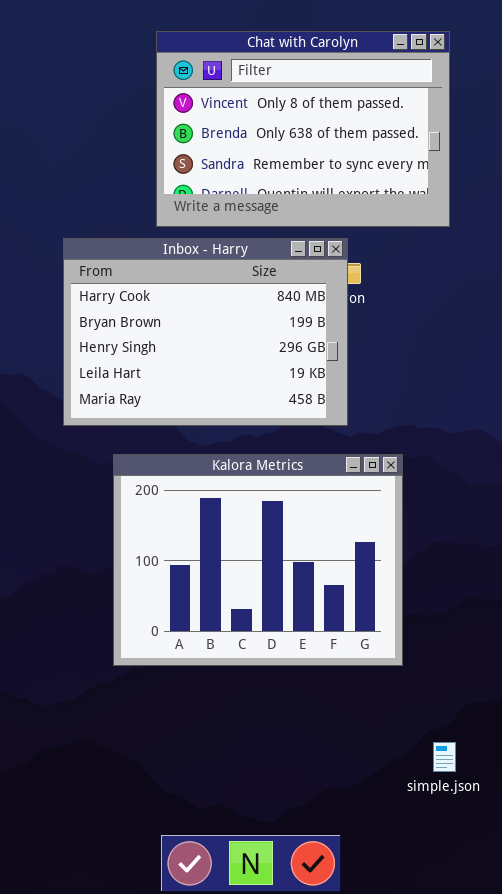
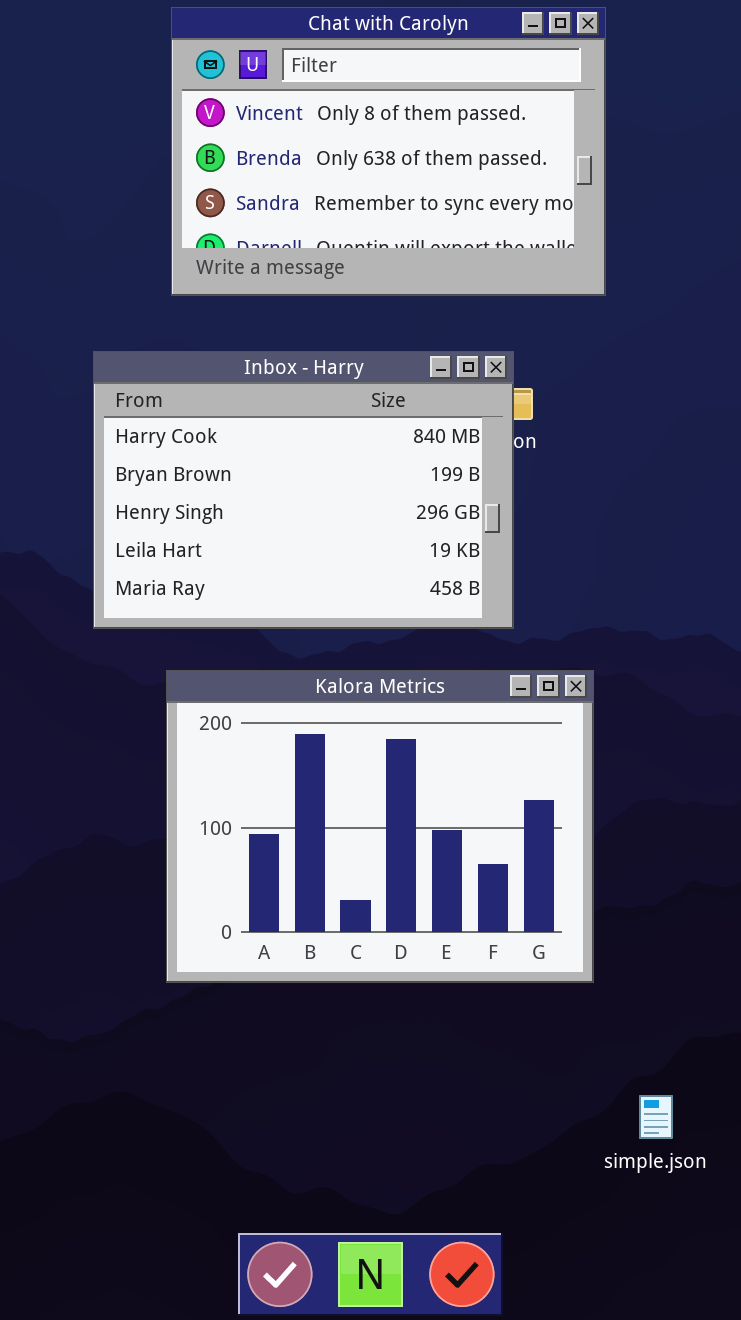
Chat with Carolyn: [156,31,450,227] -> [171,7,606,296], moved

